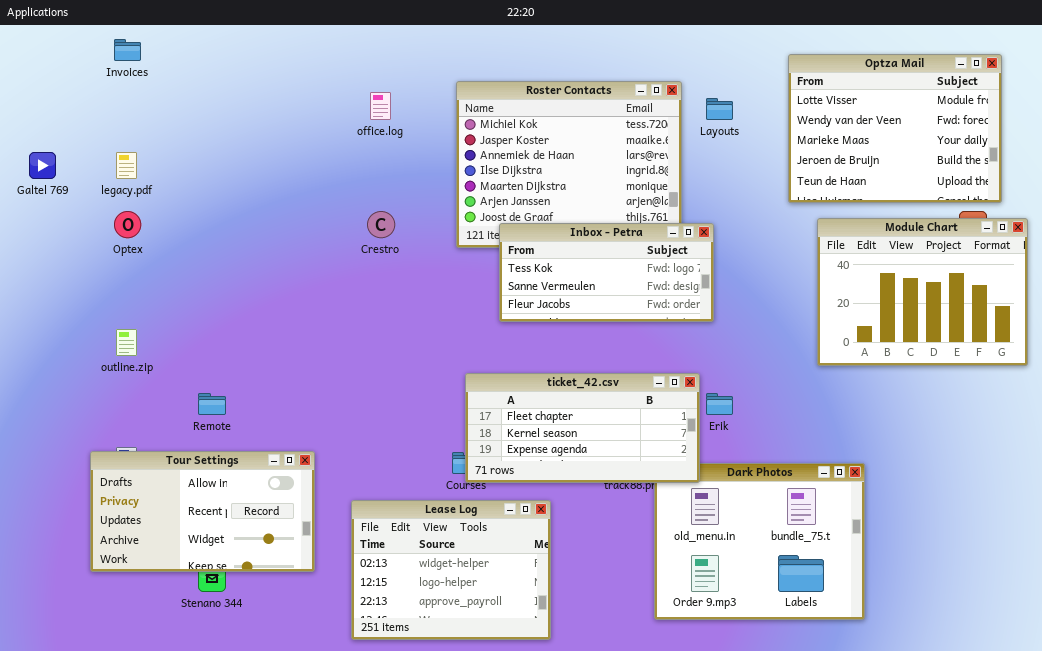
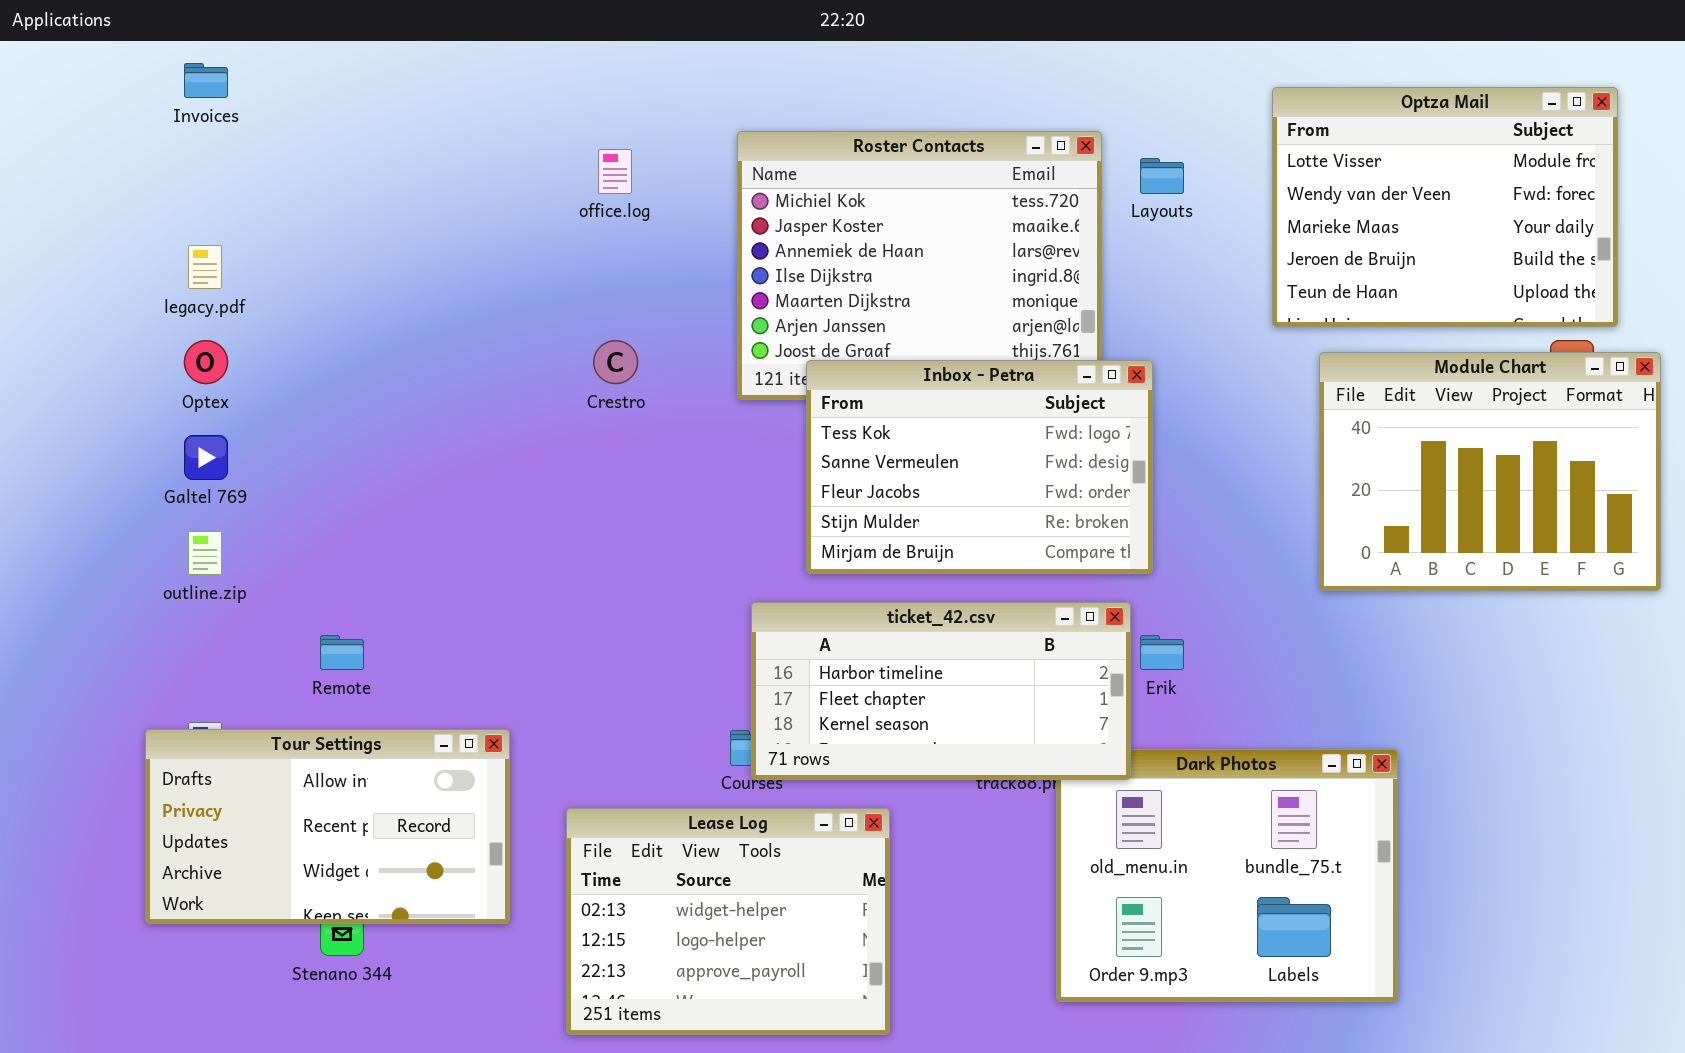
Galtel 769: [29,152,56,179] -> [184,435,228,480], moved
Inbox - Petra: [499,223,714,322] -> [806,360,1153,574], resized
ticket_42.csv: [465,373,700,483] -> [751,602,1131,780], scrolled up 1 row

